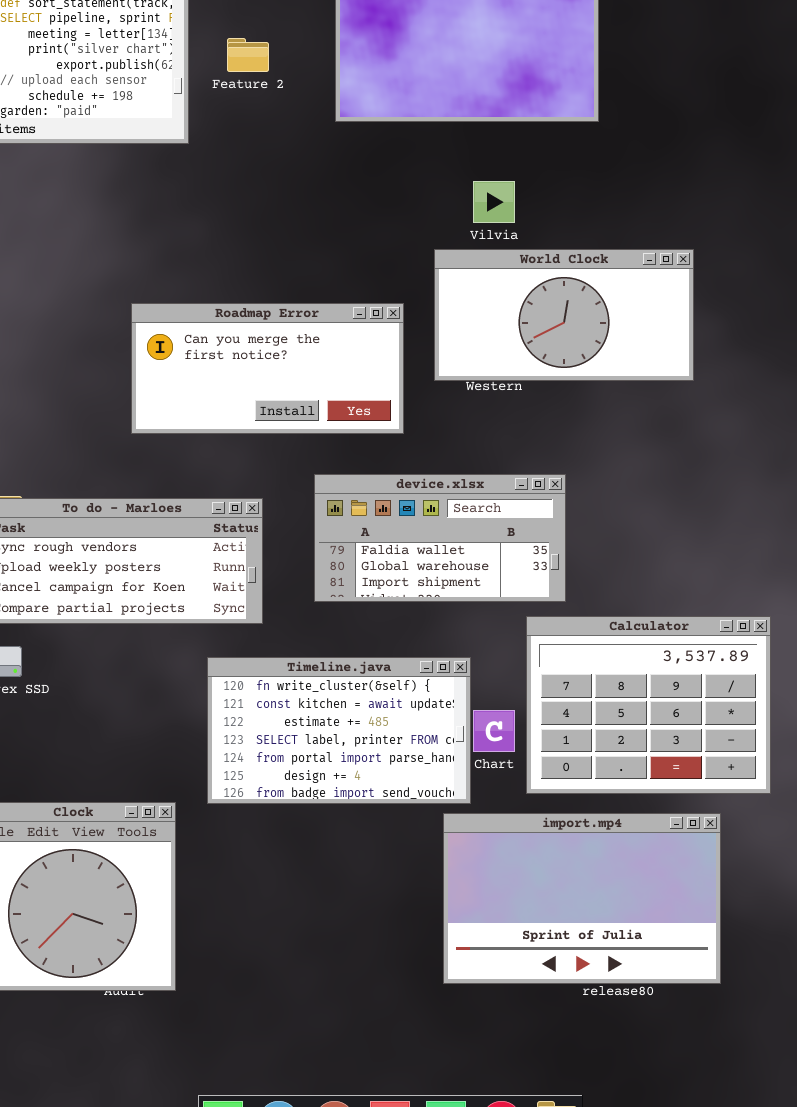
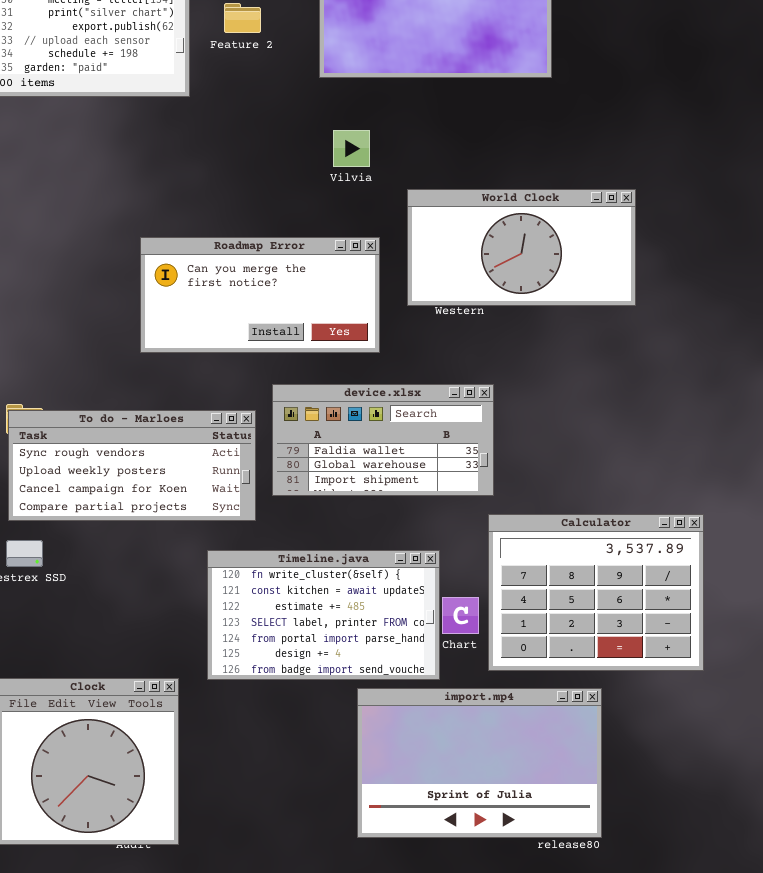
Vilvia: [473,181,515,223] -> [333,130,370,167], moved
device.xlsx: [314,474,566,602] -> [272,384,494,496], moved
import.mp4: [443,813,721,984] -> [357,688,602,838], moved

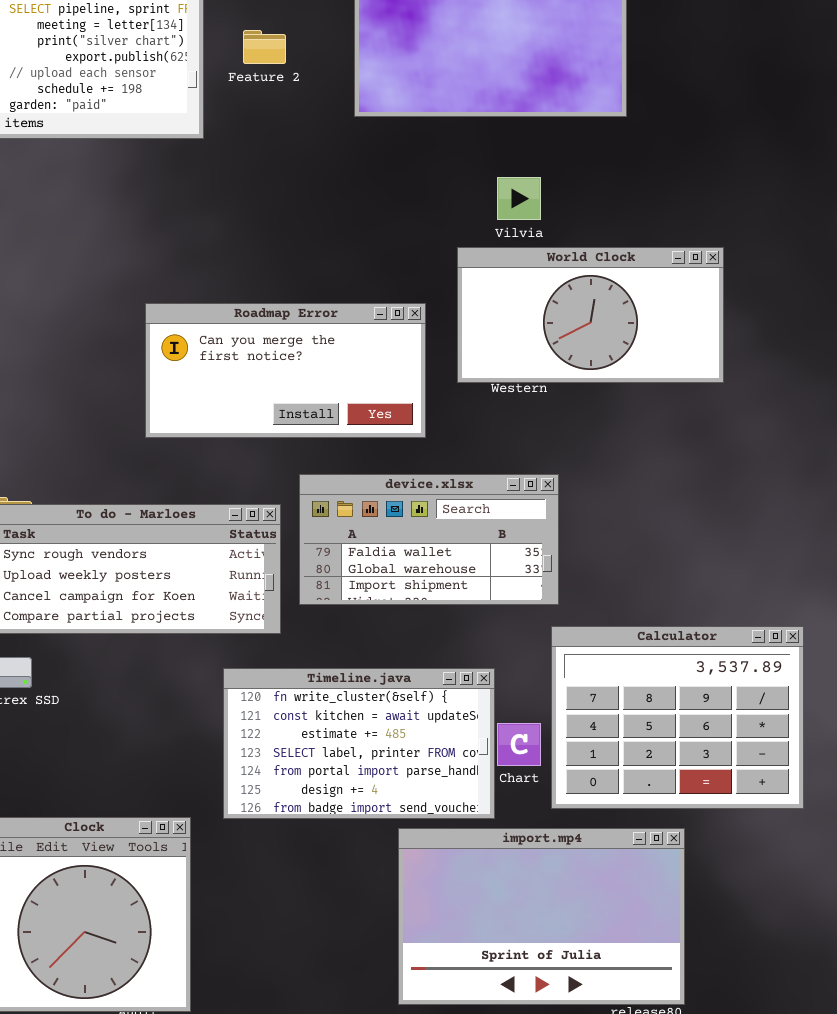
Vilvia: [333,130,370,167] -> [497,177,541,220], moved

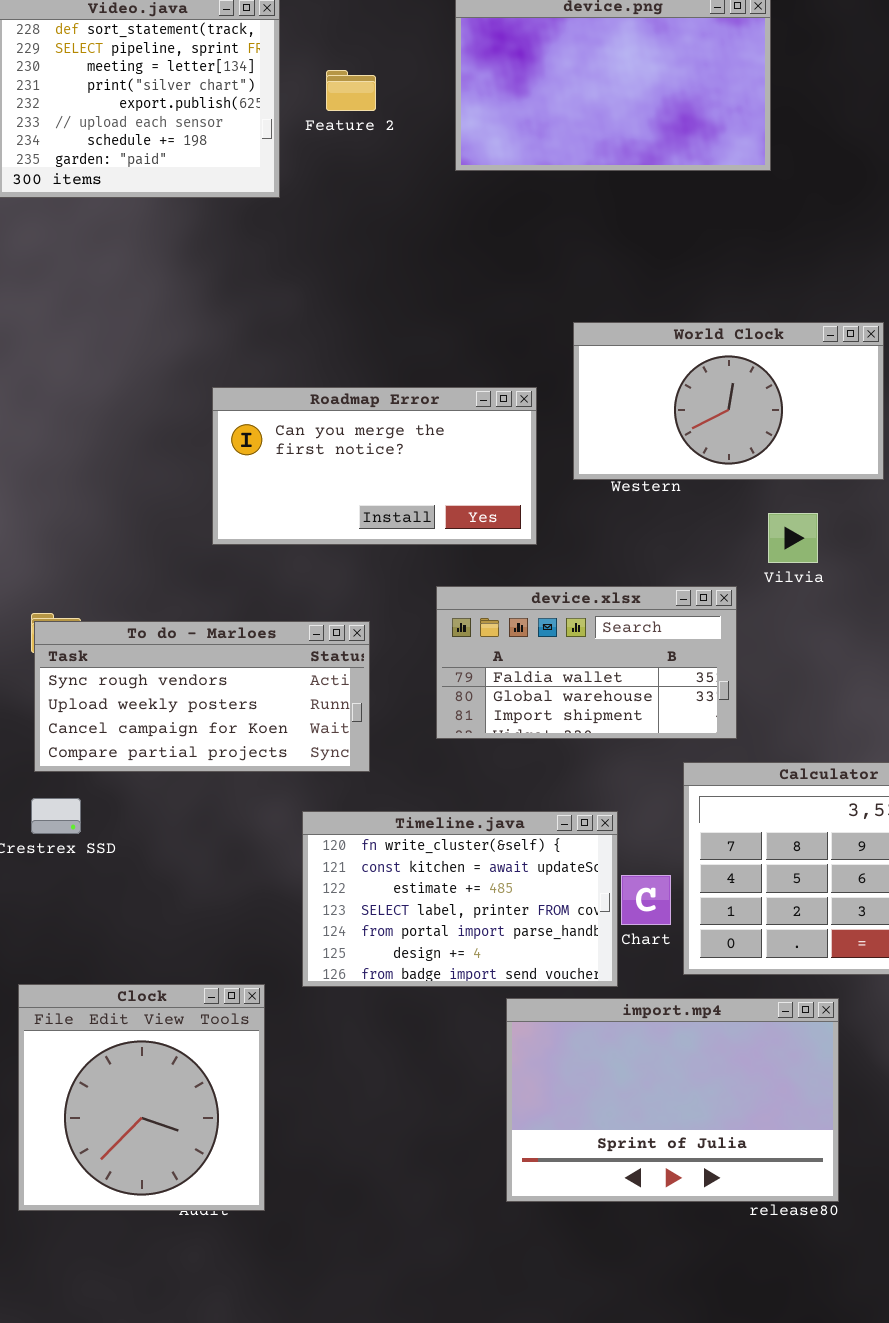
Vilvia: [497,177,541,220] -> [768,513,818,563], moved
device.xlsx: [299,474,559,605] -> [436,586,737,739], moved

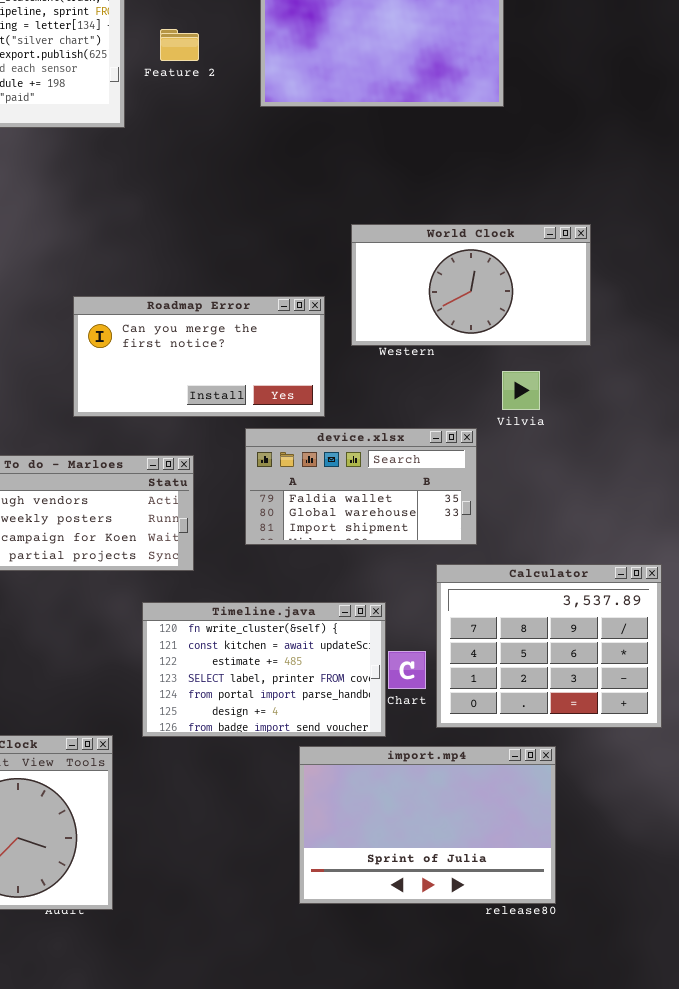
Roadmap Error: [212,387,537,545] -> [73,296,325,417], moved

